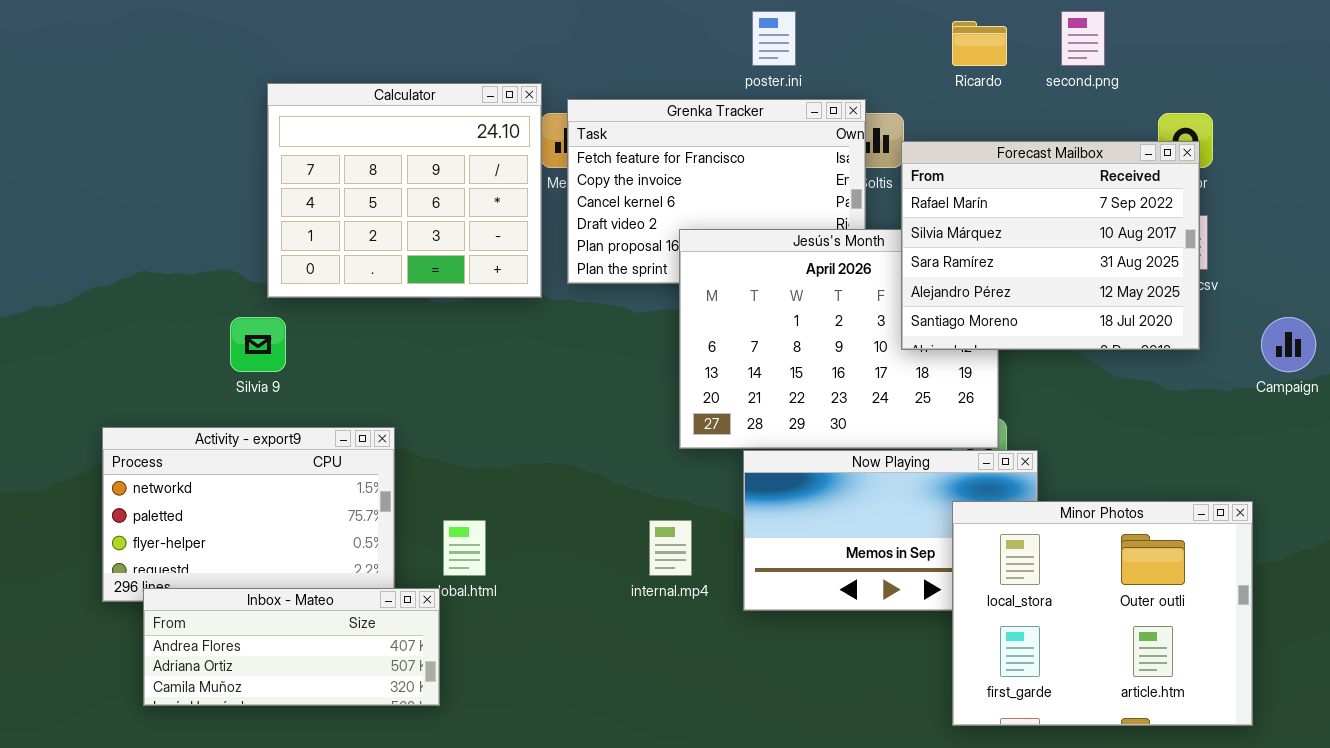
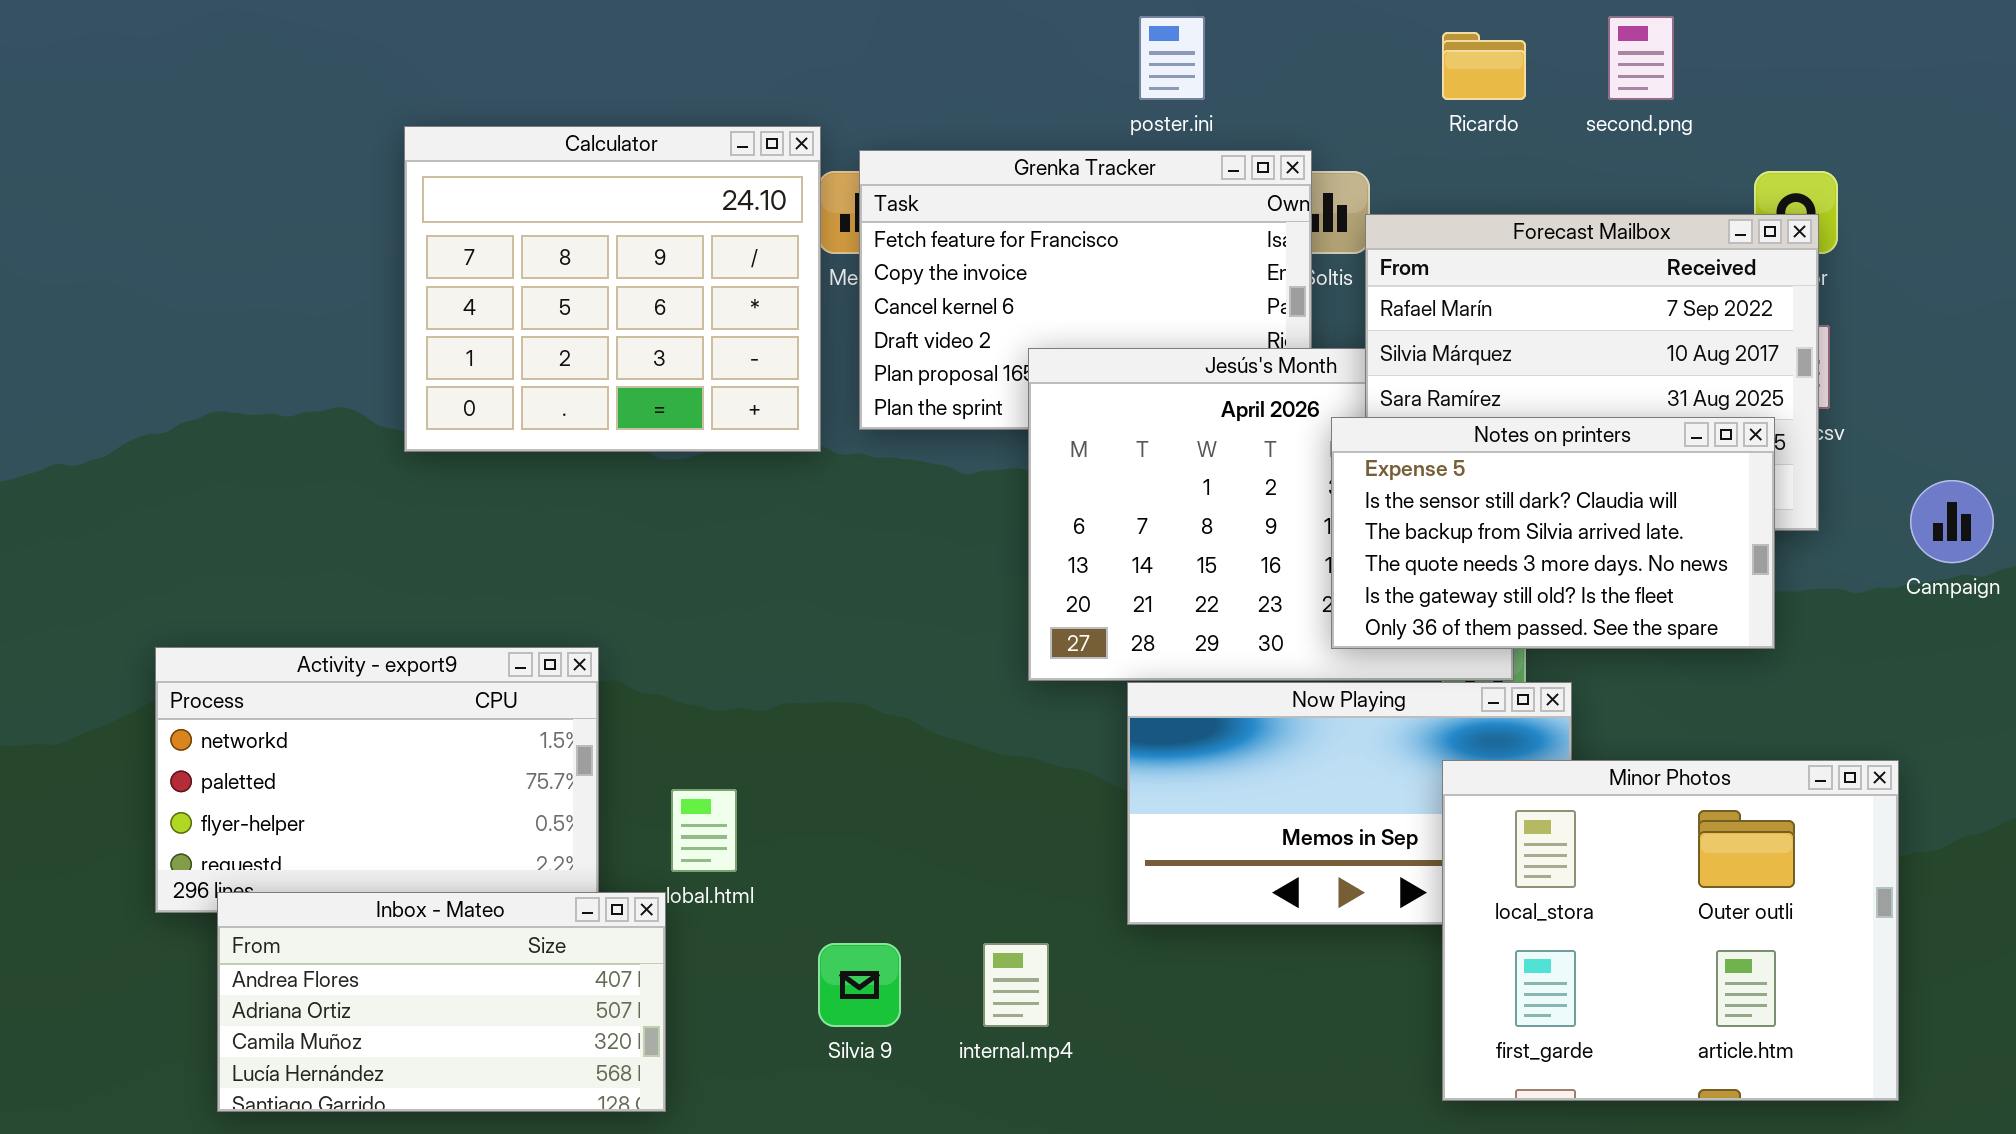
Notes on printers: none -> [1331,417,1775,649], opened
Silvia 9: [230,317,286,372] -> [818,943,901,1027], moved
internal.mp4: [649,520,692,576] -> [983,943,1049,1027], moved
Inbox - Mateo: [143,588,440,706] -> [217,892,666,1112], resized

